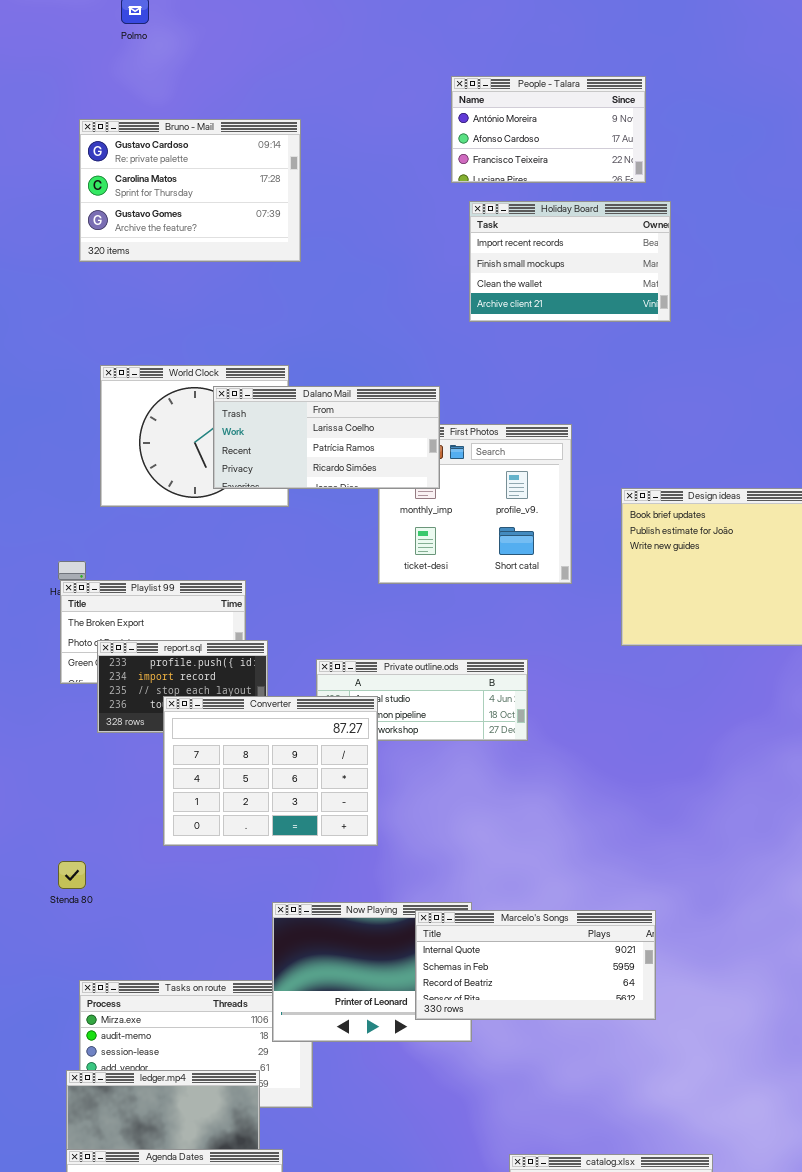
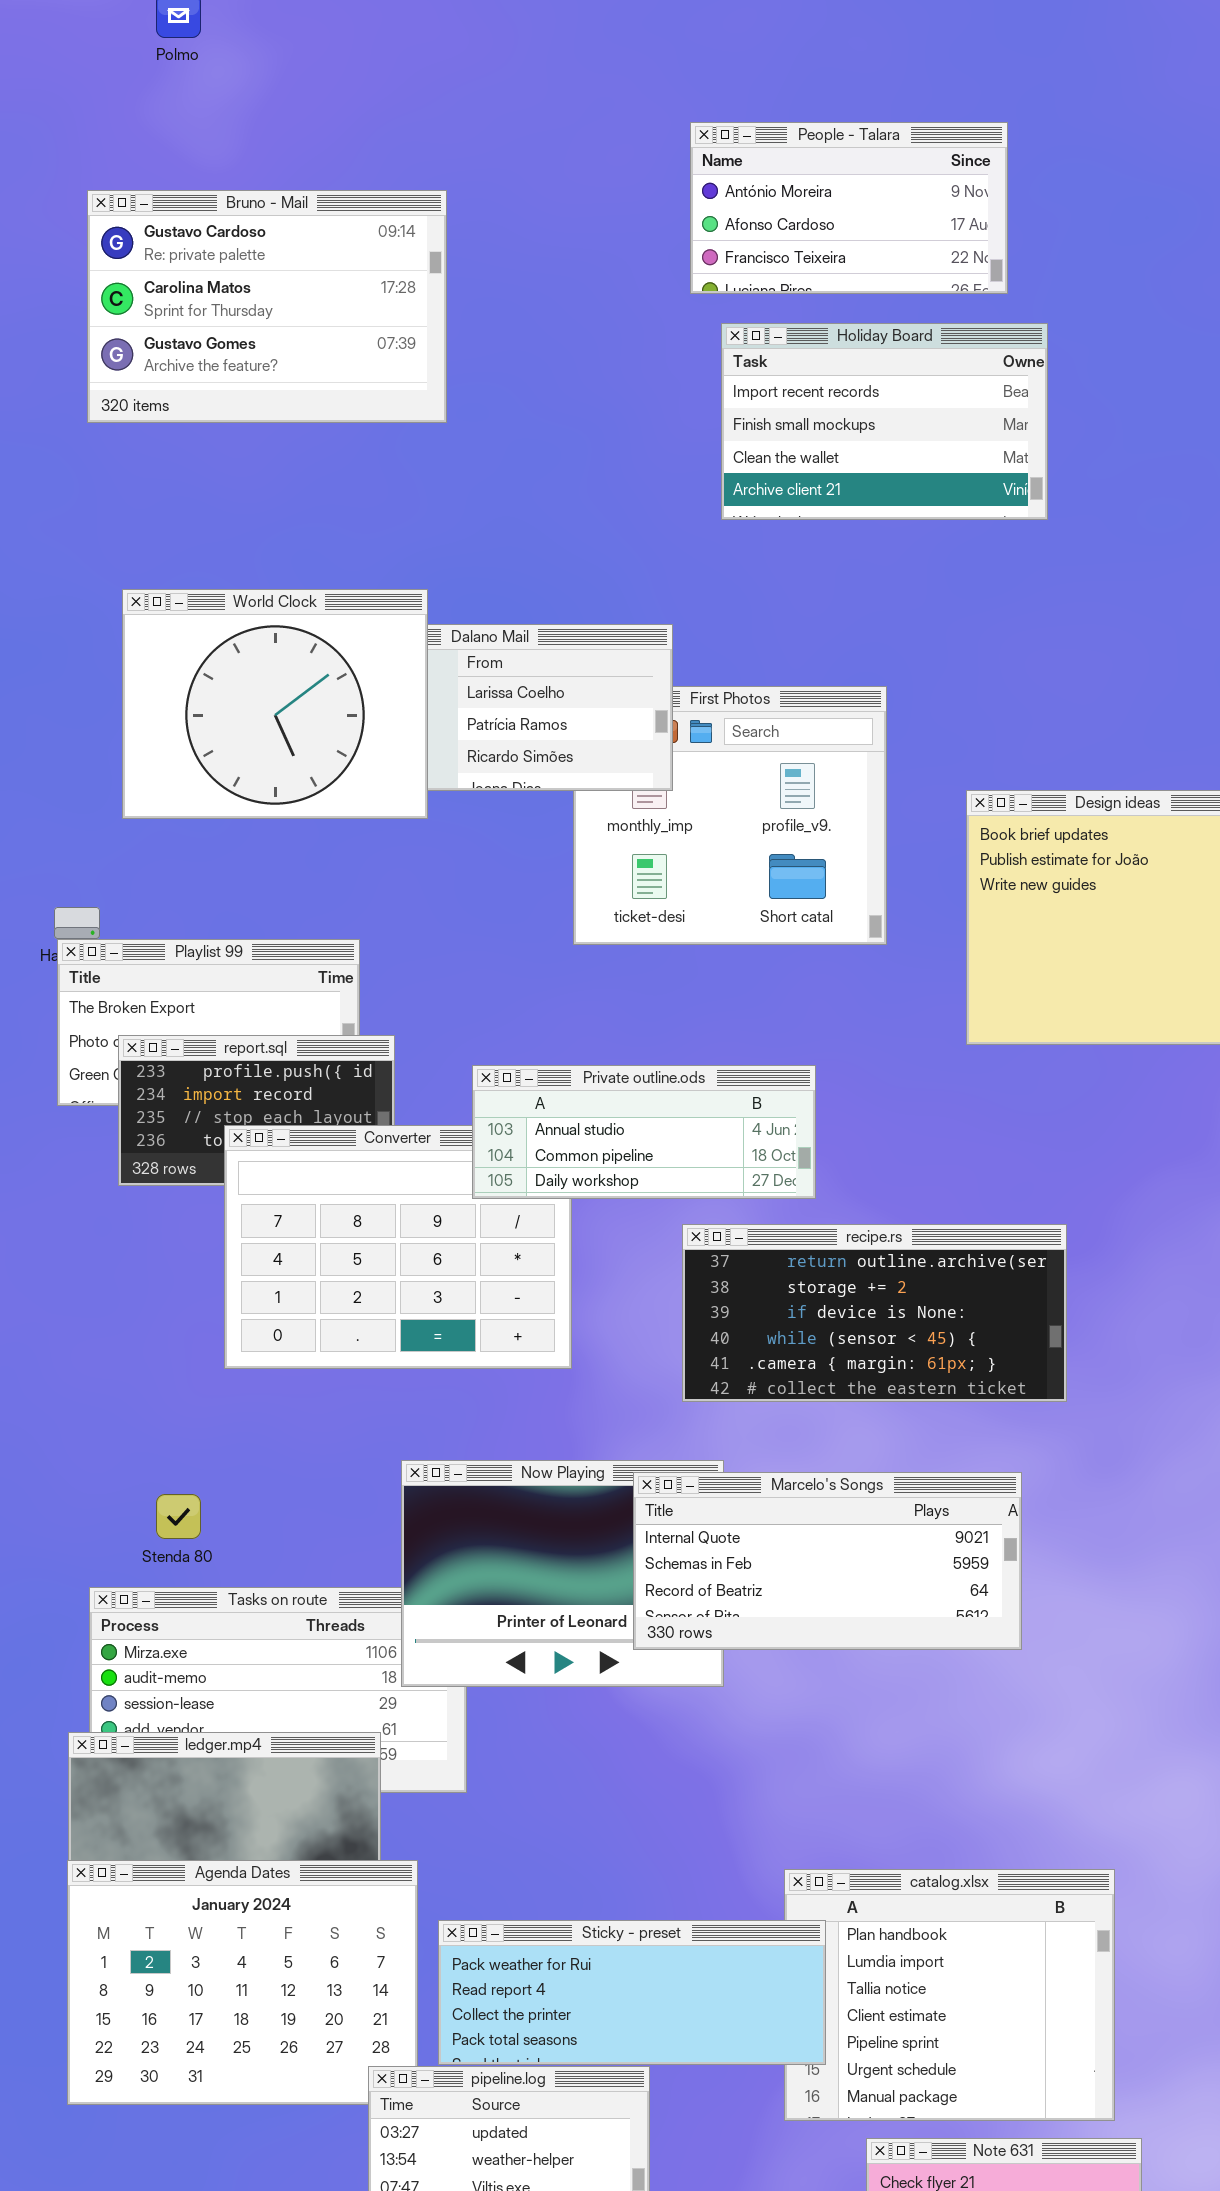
World Clock: [100,365,289,507] -> [122,589,428,819], raised
Private outline.ods: [316,659,528,741] -> [472,1065,816,1199], raised
recipe.rs: none -> [682,1224,1067,1402], opened
Stenda 80: [58,861,86,889] -> [156,1494,201,1539], moved

